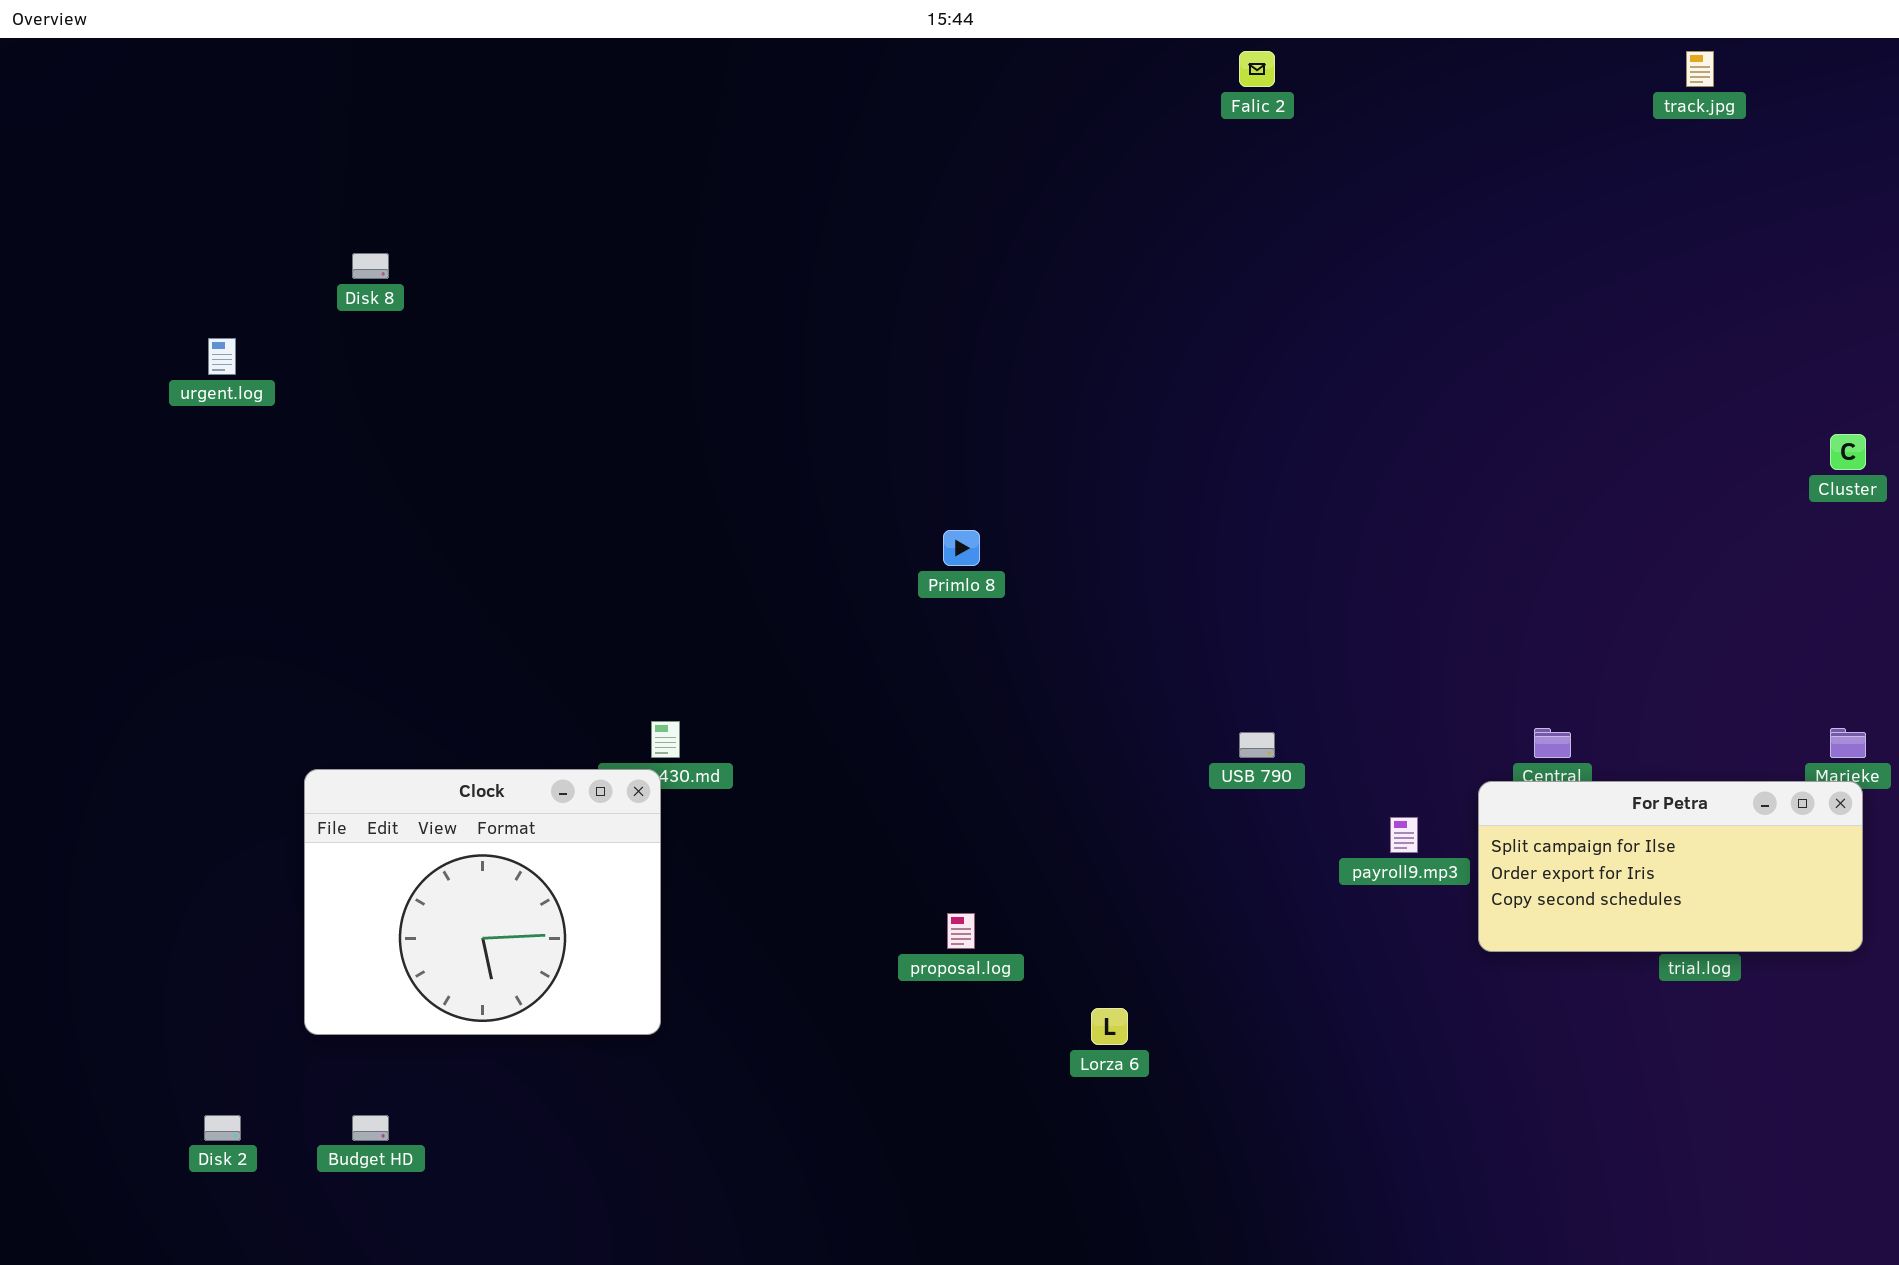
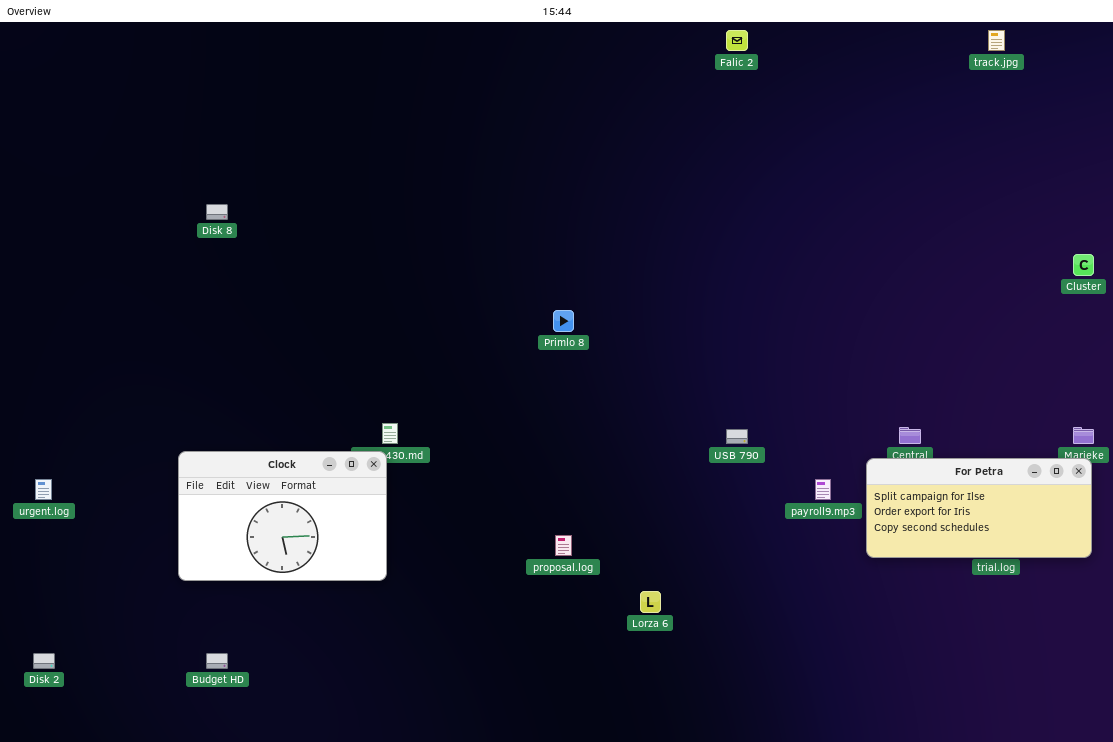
Disk 8: [352,253,389,279] -> [206,204,228,220], moved
urgent.log: [208,338,236,375] -> [35,479,52,500], moved
Clock: [304,769,661,1035] -> [178,451,387,581], resized
Disk 2: [204,1115,241,1141] -> [33,653,55,669], moved

